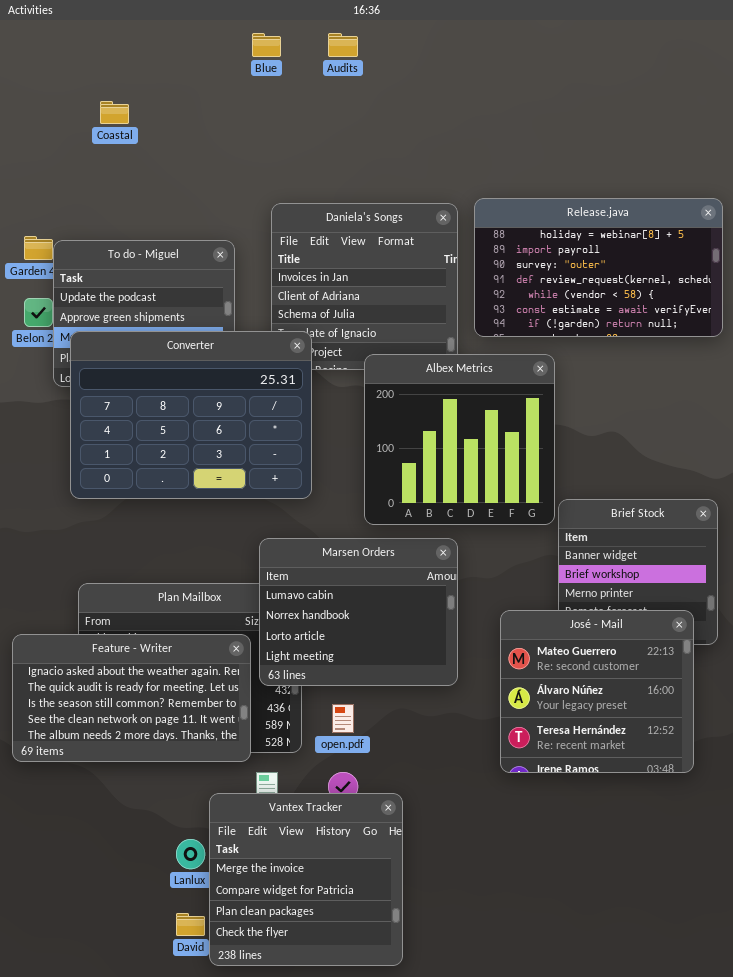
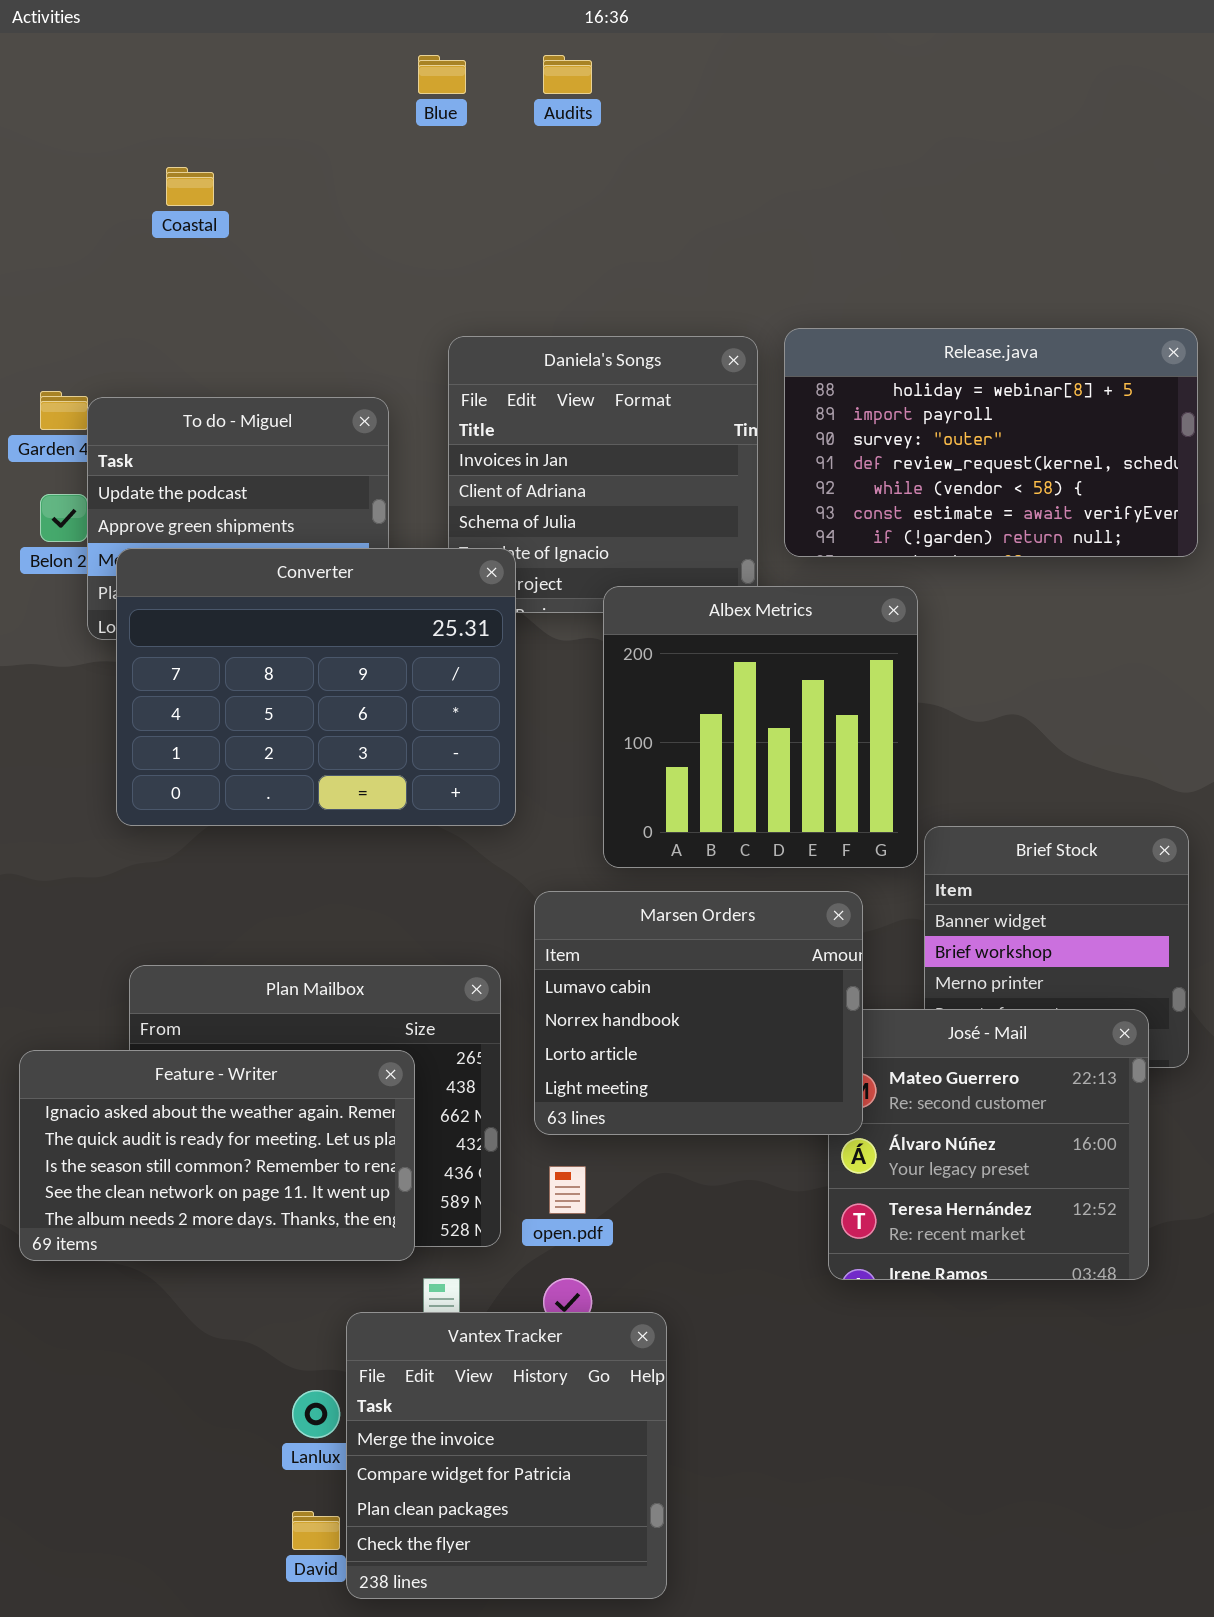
Marsen Orders: [259,538,458,686] -> [534,891,863,1135], moved

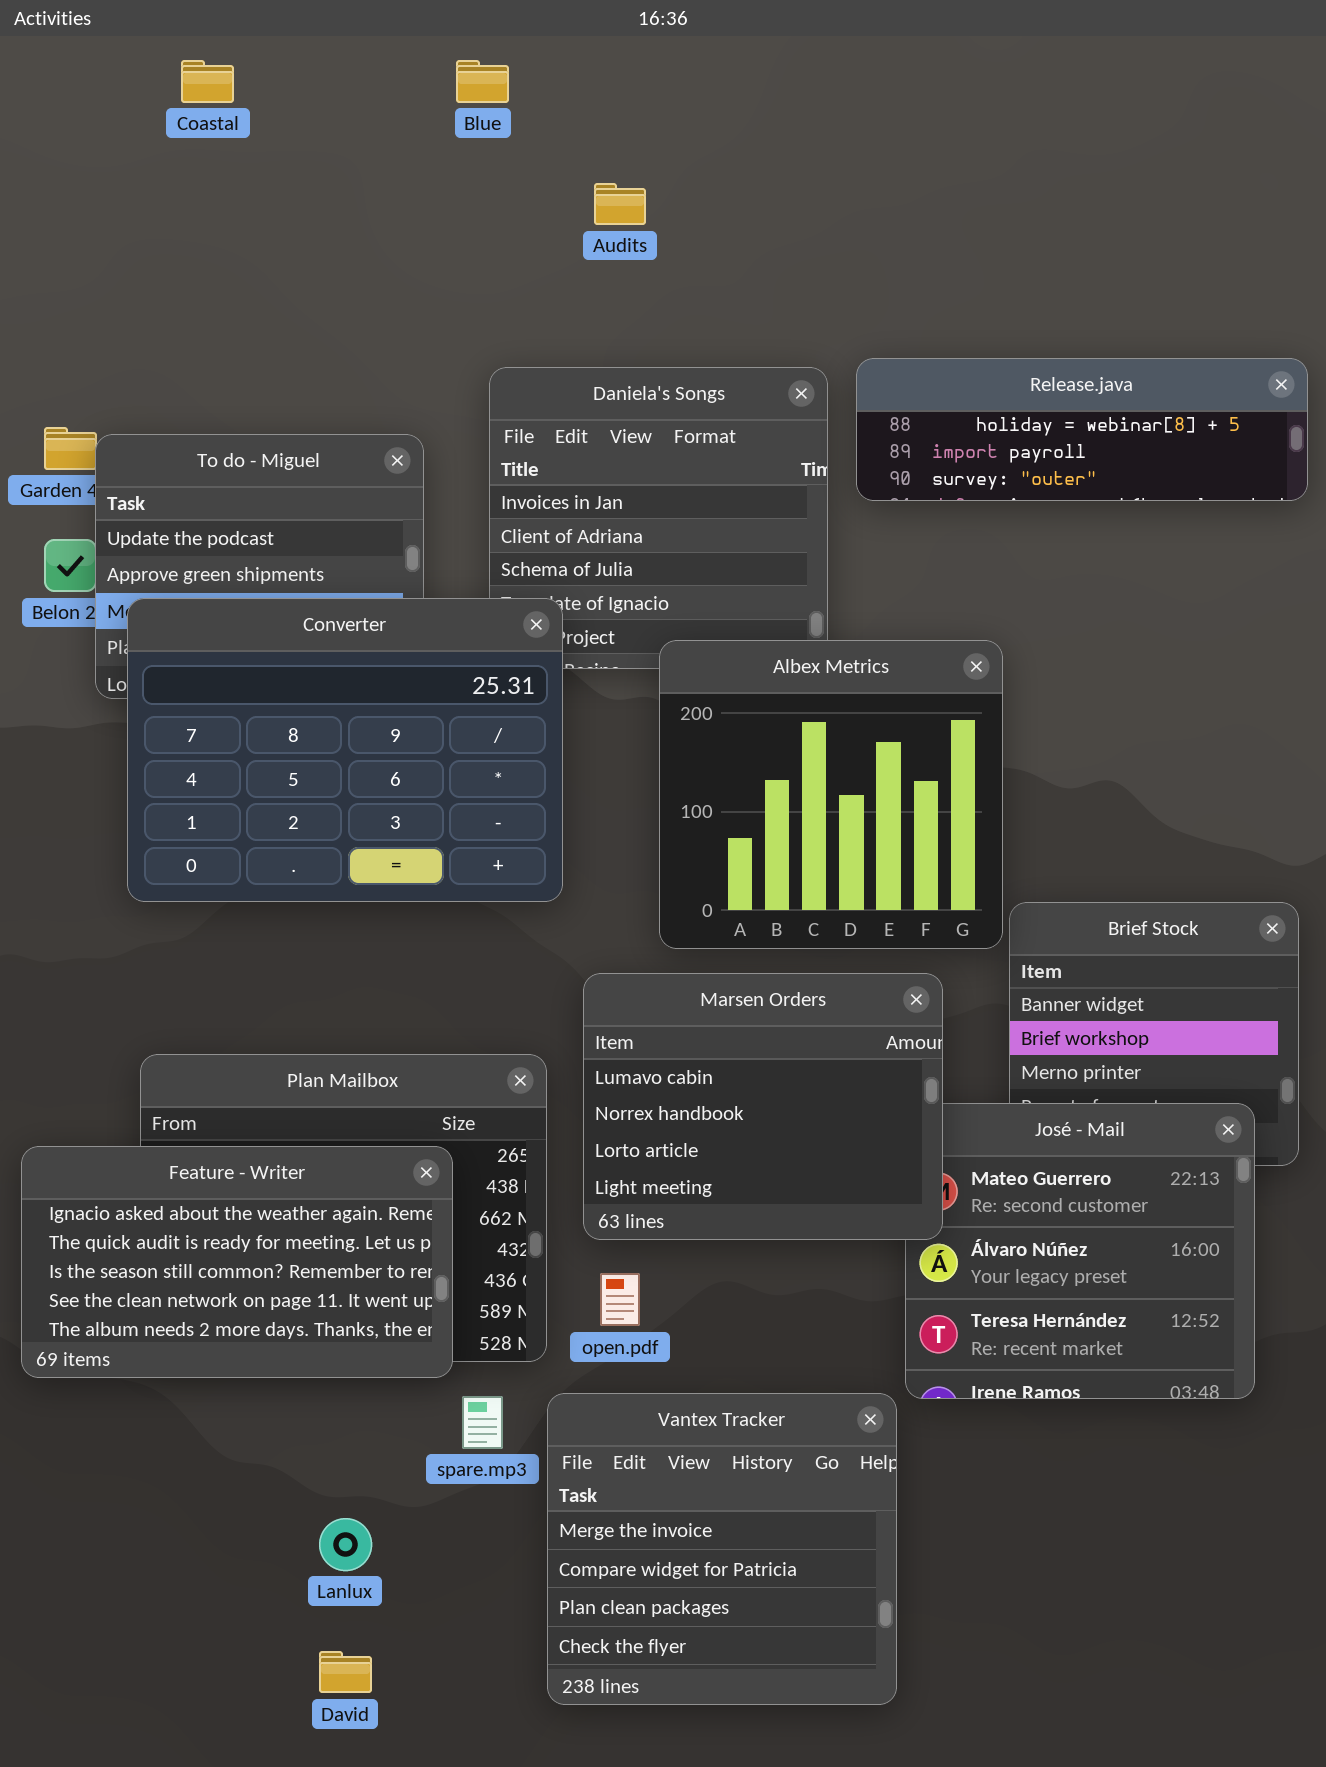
Audits: [543,55,592,94] -> [594,183,646,225], moved
Coastal: [166,167,214,206] -> [181,60,234,103], moved
Release.java: [784,328,1198,557] -> [856,358,1308,501], resized
Vantex Tracker: [346,1312,667,1599] -> [547,1393,897,1705], moved

